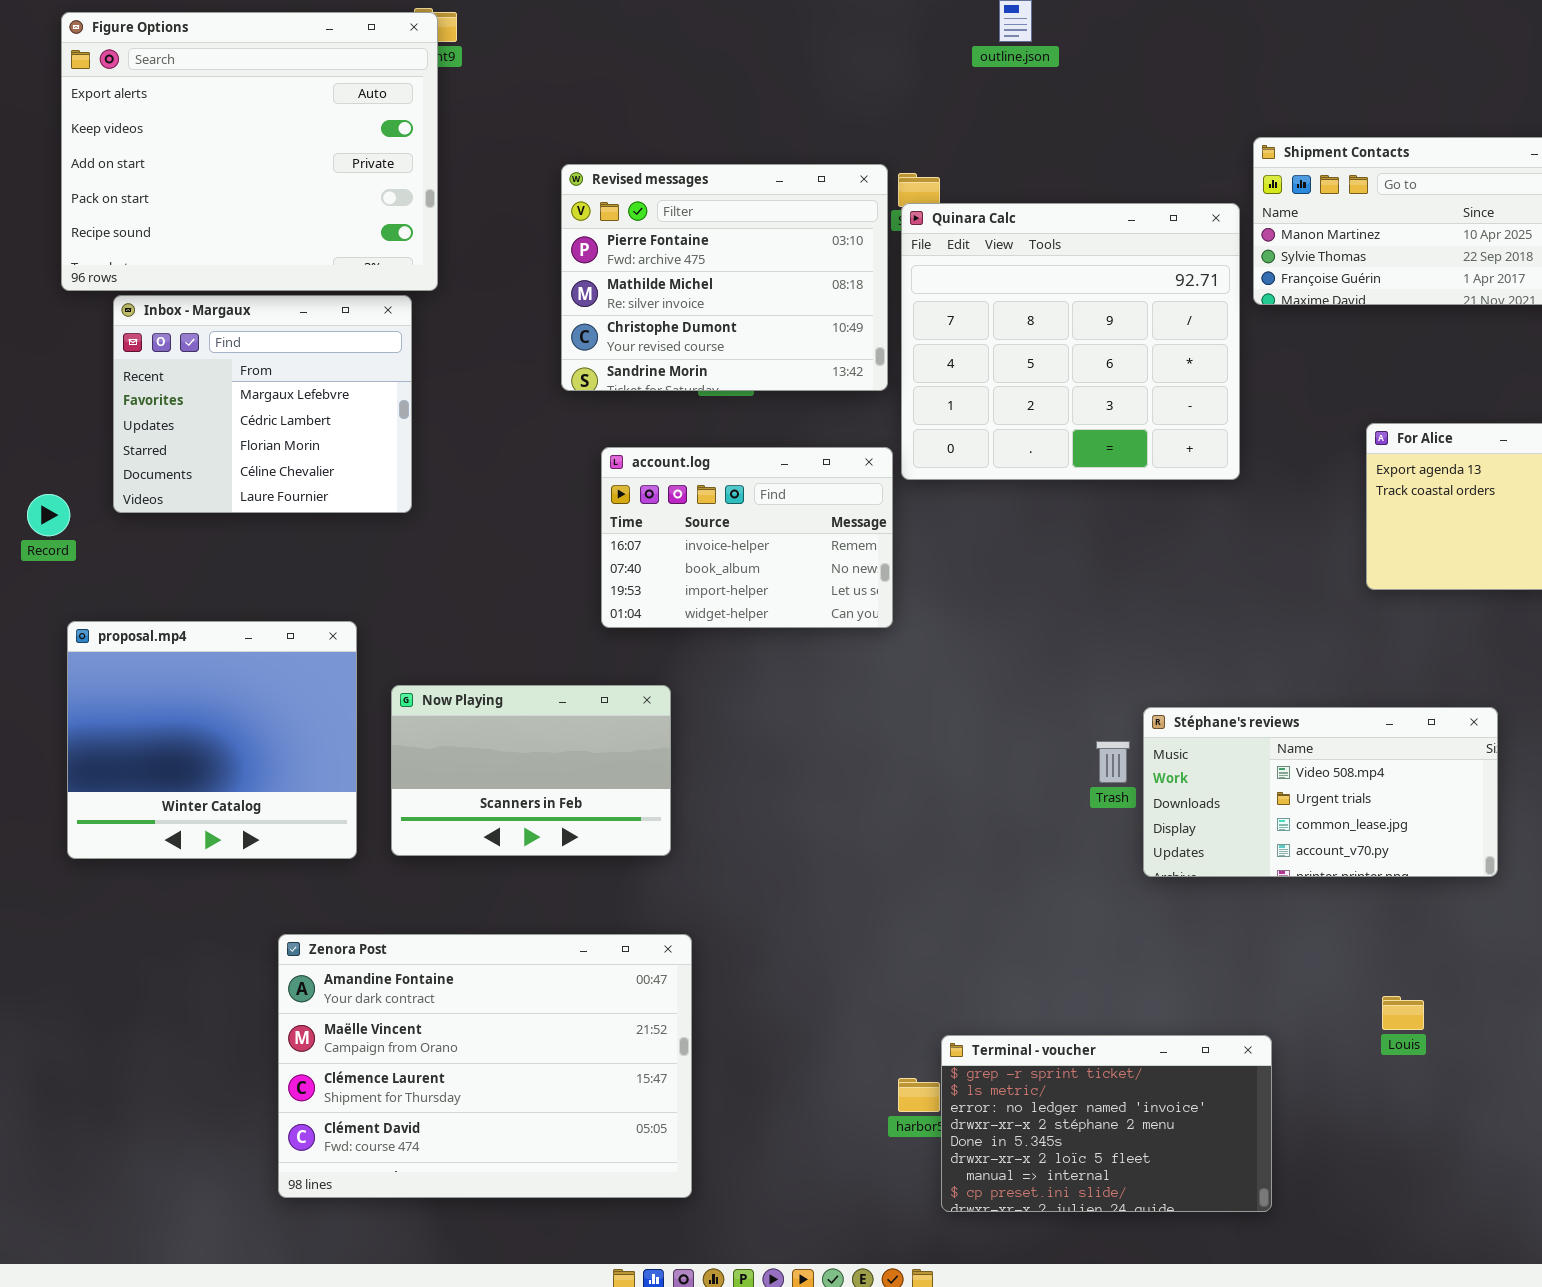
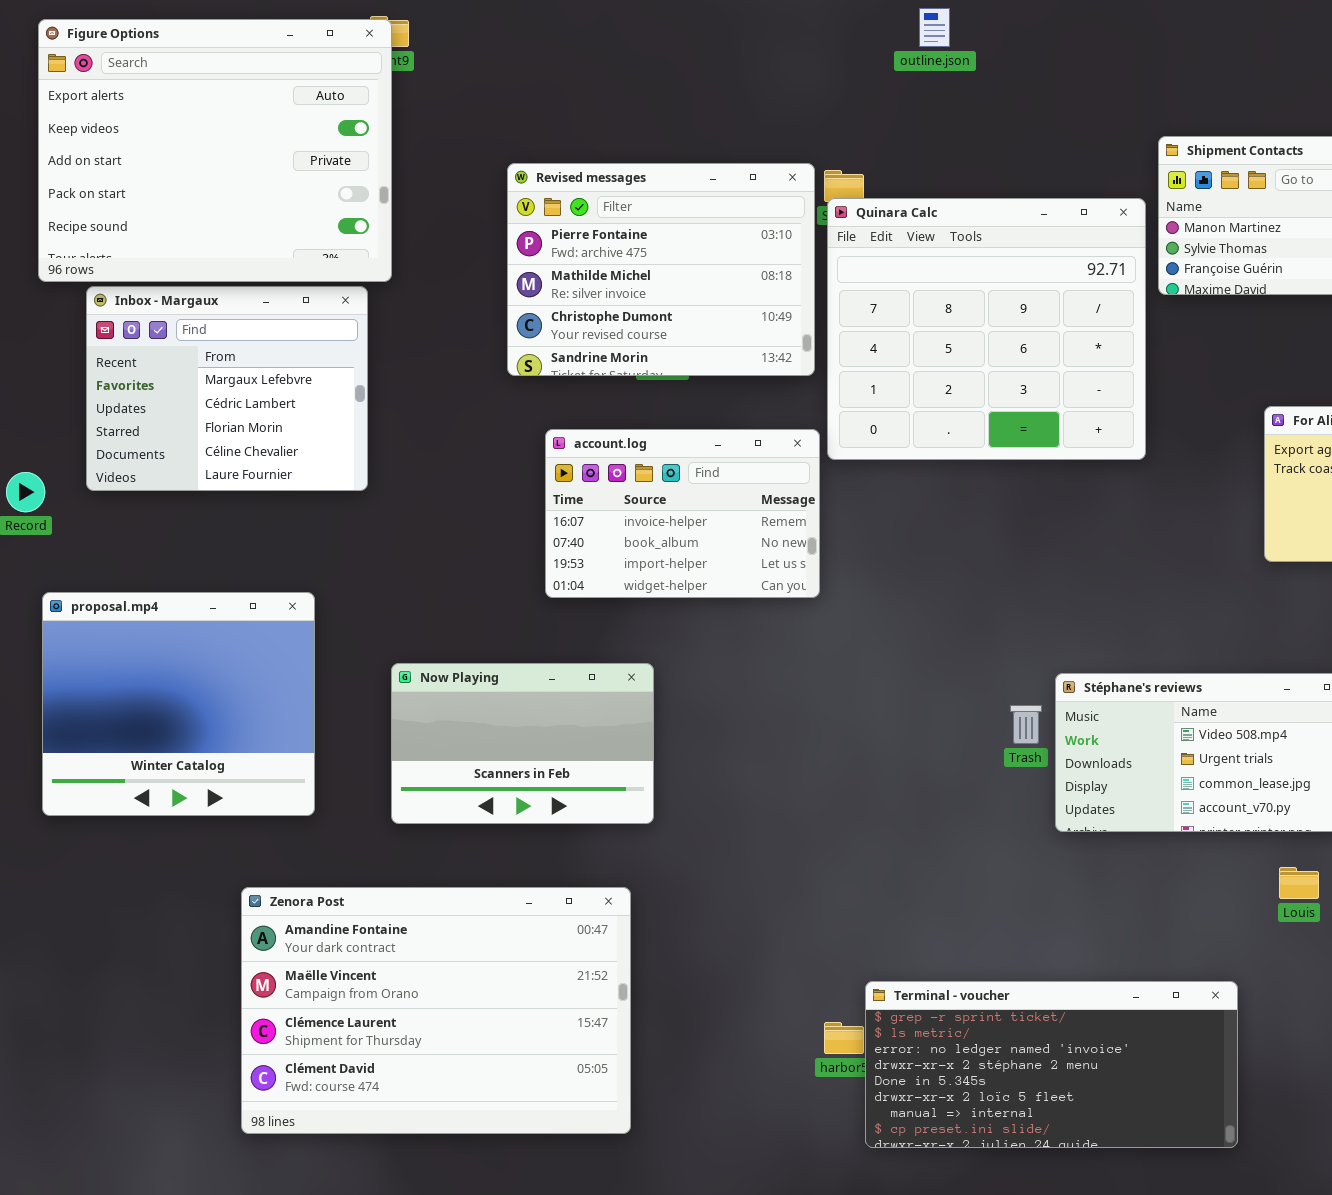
Now Playing: [391,685,671,856] -> [391,663,654,824], moved
Louis: [1382,996,1424,1030] -> [1279,867,1319,899], moved
Terminal - voucher: [941,1035,1272,1212] -> [865,981,1238,1148], resized

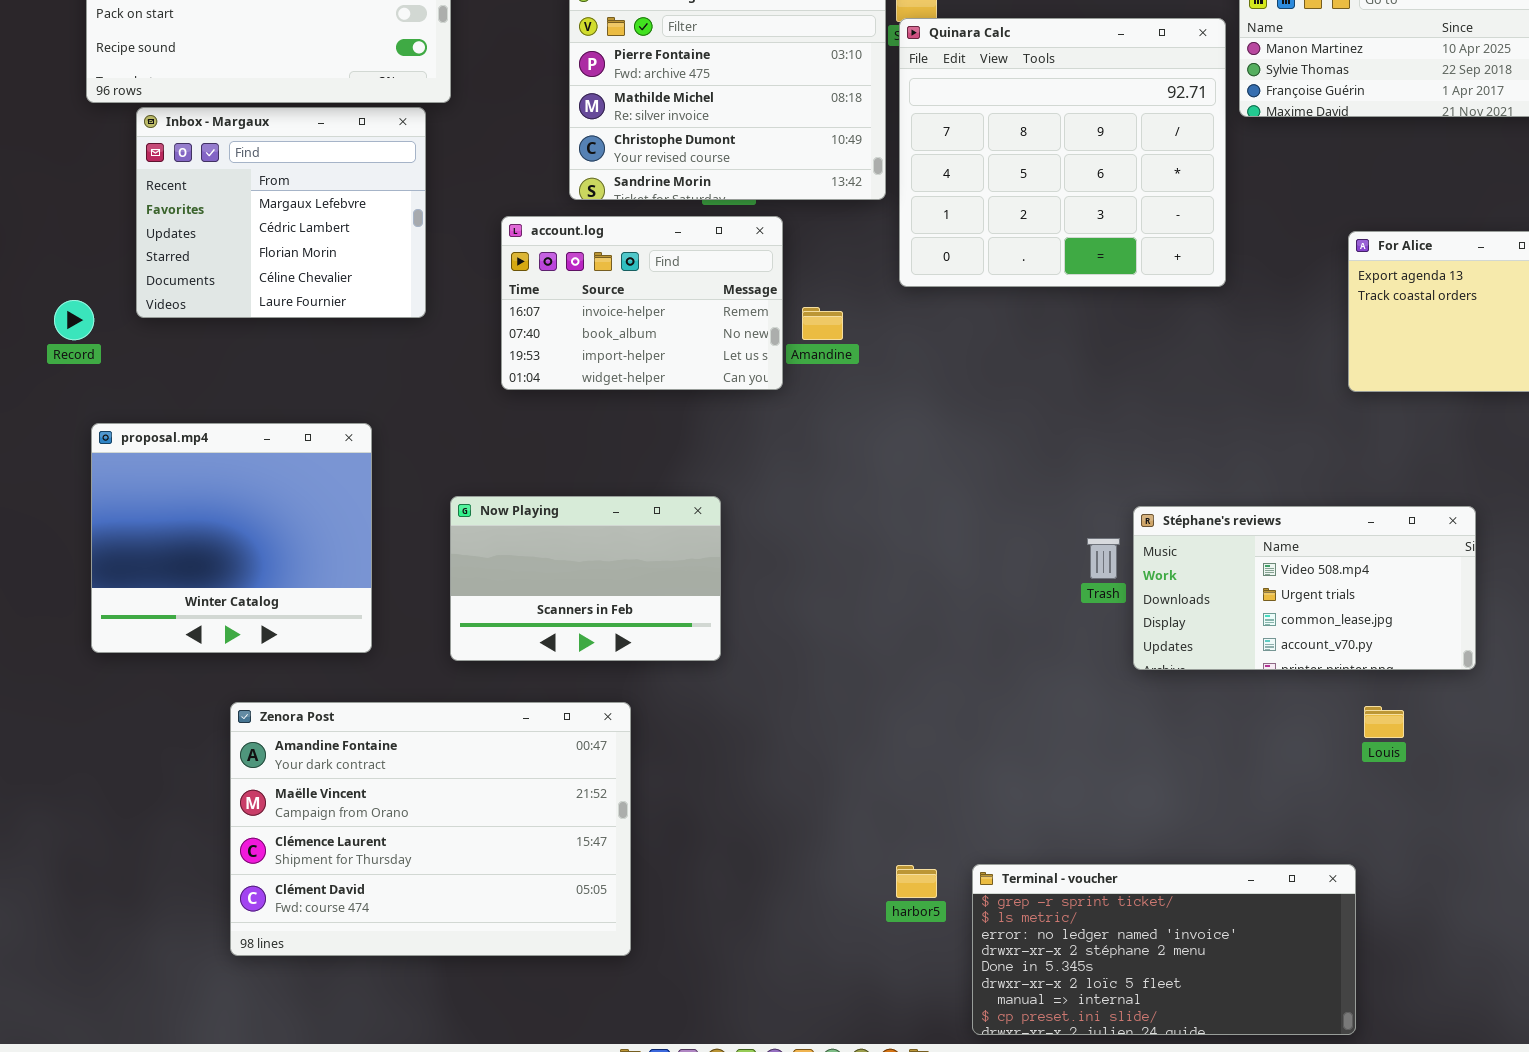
account.log: [545,429,820,598] -> [501,216,783,390], moved
Zenora Post: [241,887,631,1134] -> [230,702,631,956], moved
Terminal - voucher: [865,981,1238,1148] -> [972,864,1356,1035], moved

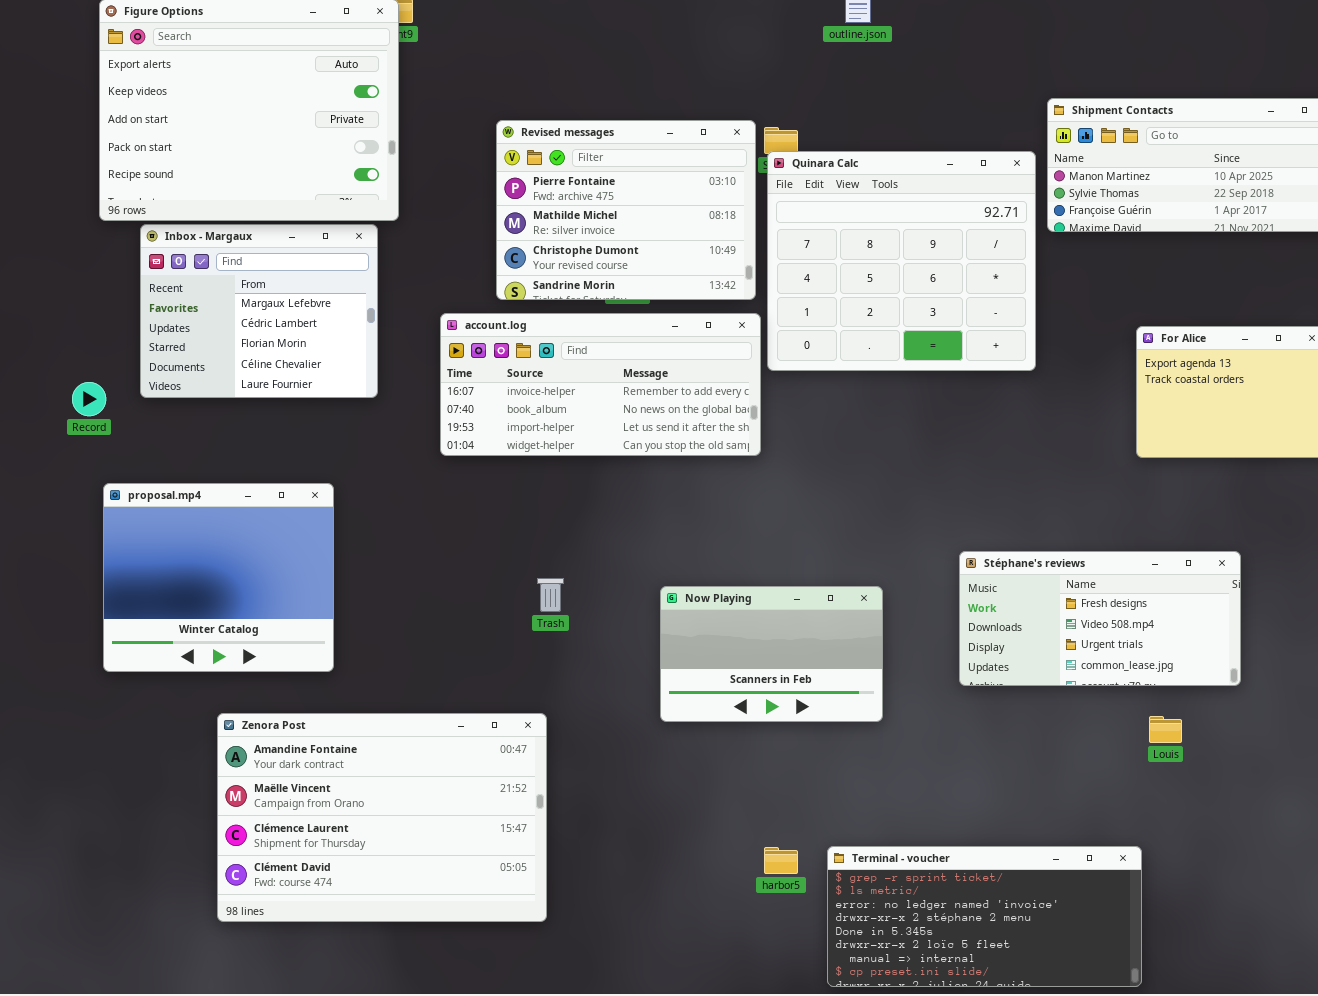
account.log: [501,216,783,390] -> [440,313,761,456], resized
Now Playing: [450,496,721,661] -> [660,586,883,722], moved
Stéphane's reviews: [1133,506,1476,670] -> [959,551,1241,686], scrolled up 1 row
Trash: [1087,538,1120,579] -> [537,578,564,612], moved

